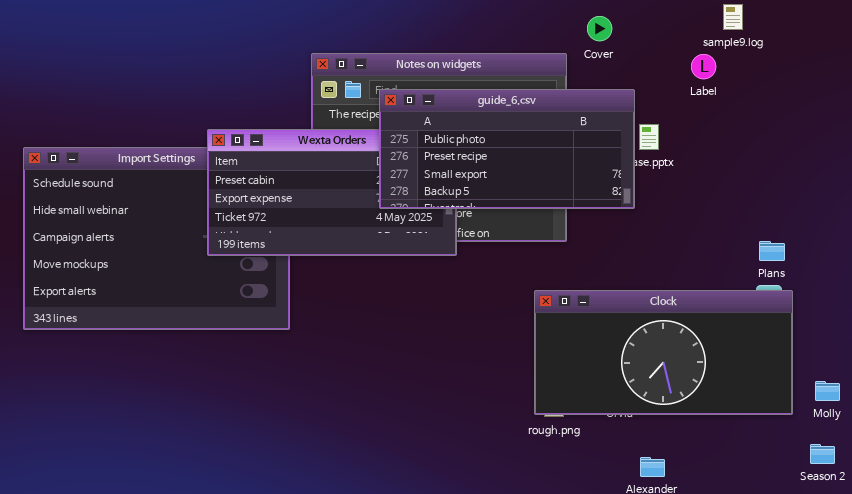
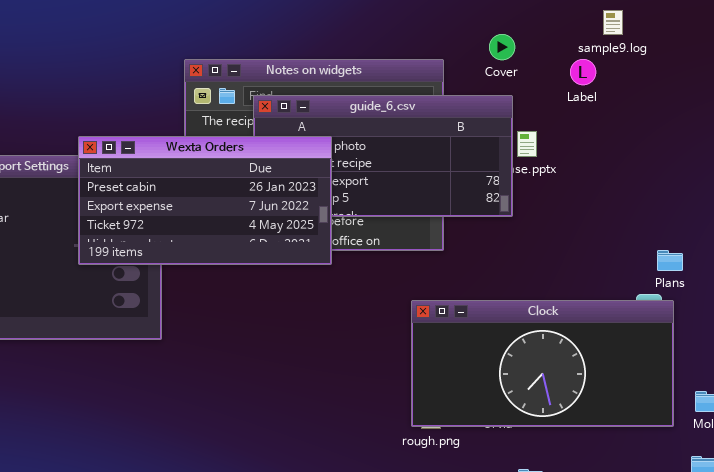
Cover: [587,16,612,41] -> [489,34,515,60], moved
Wexta Orders: [207,129,457,256] -> [78,136,332,265], raised
Plans: [759,241,785,261] -> [657,250,683,271], moved

